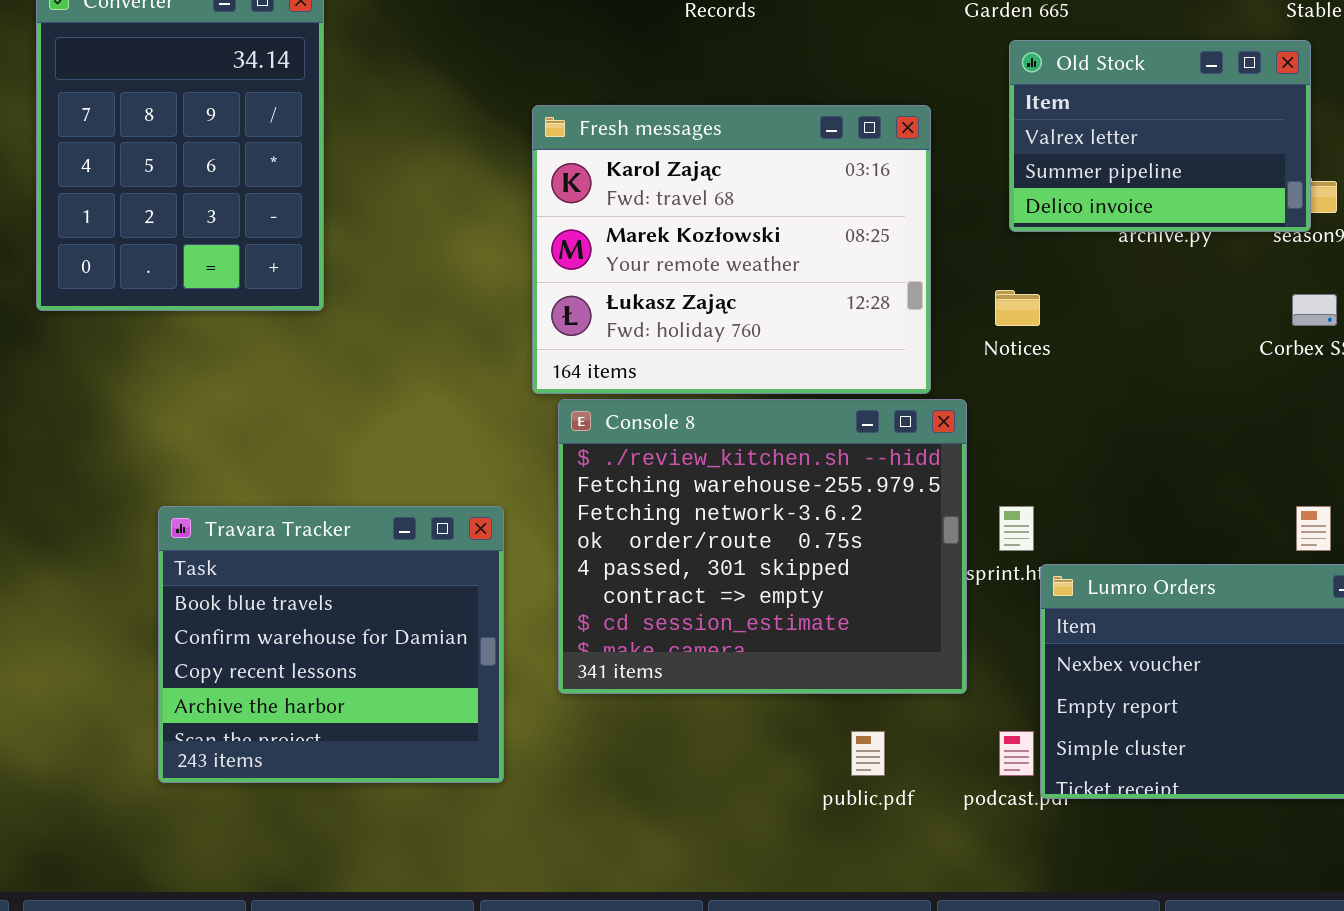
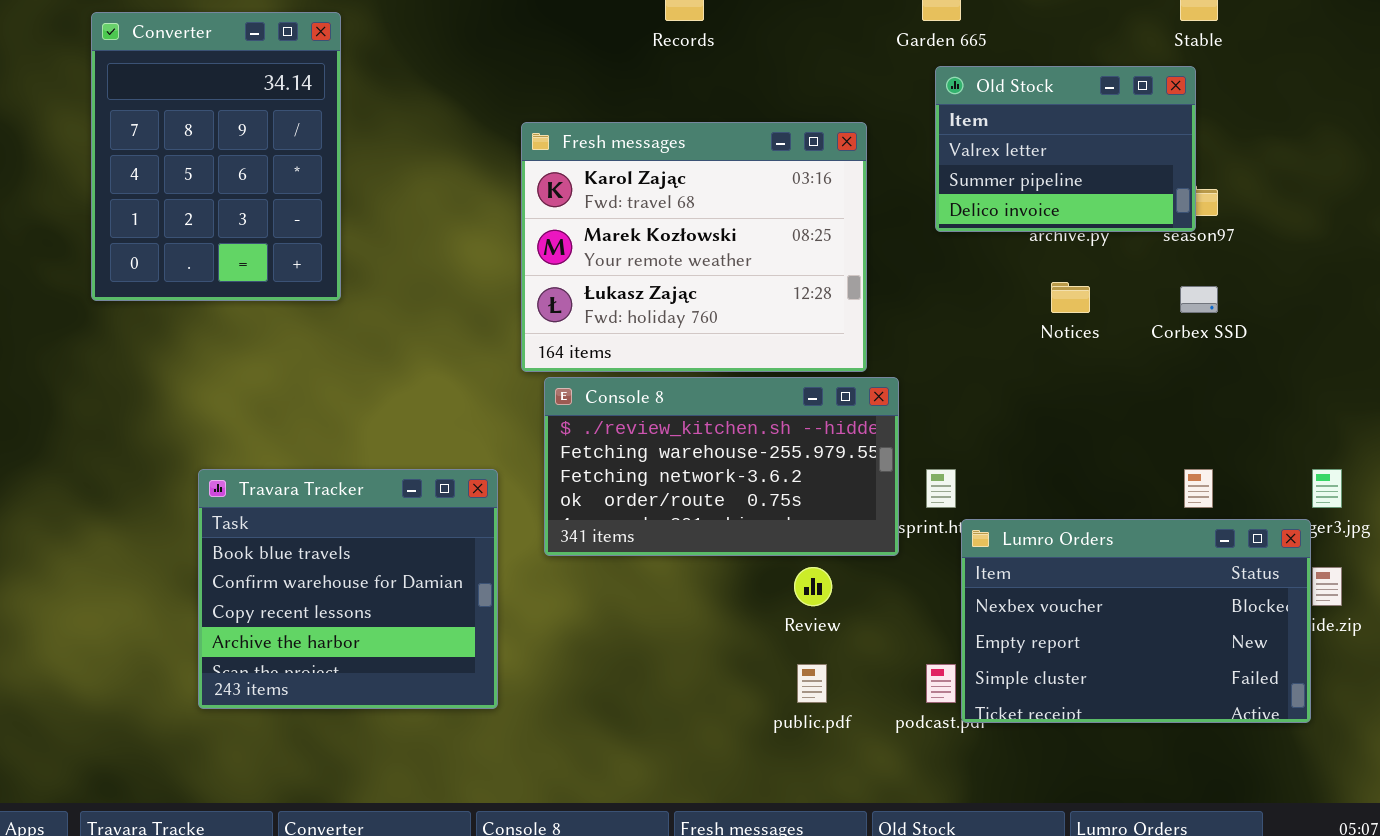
Notices: [995,290,1040,326] -> [1051,282,1090,313], moved
Console 8: [558,399,967,694] -> [544,377,899,556], resized

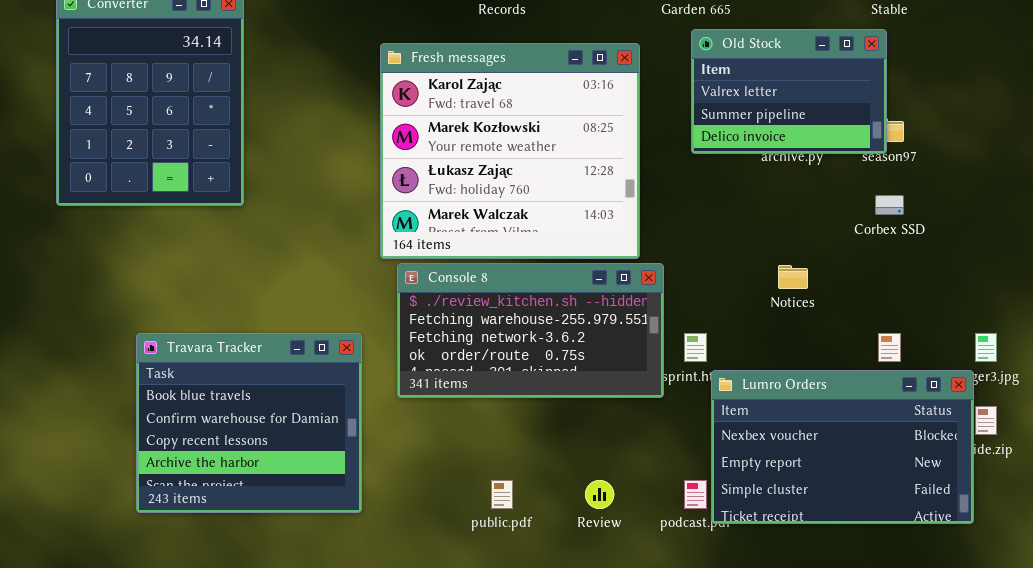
Fresh messages: [521,122,867,372] -> [380,43,640,259], resized
Notices: [1051,282,1090,313] -> [778,265,808,289], moved
Review: [794,567,832,606] -> [585,480,614,509], moved
public.pdf: [797,664,827,703] -> [491,480,513,509], moved

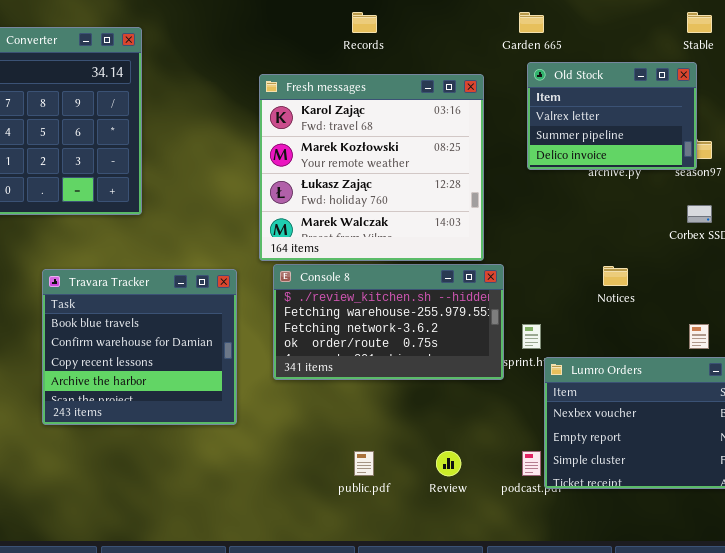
Travara Tracker: [136,333,362,513] -> [42,269,237,425], moved

